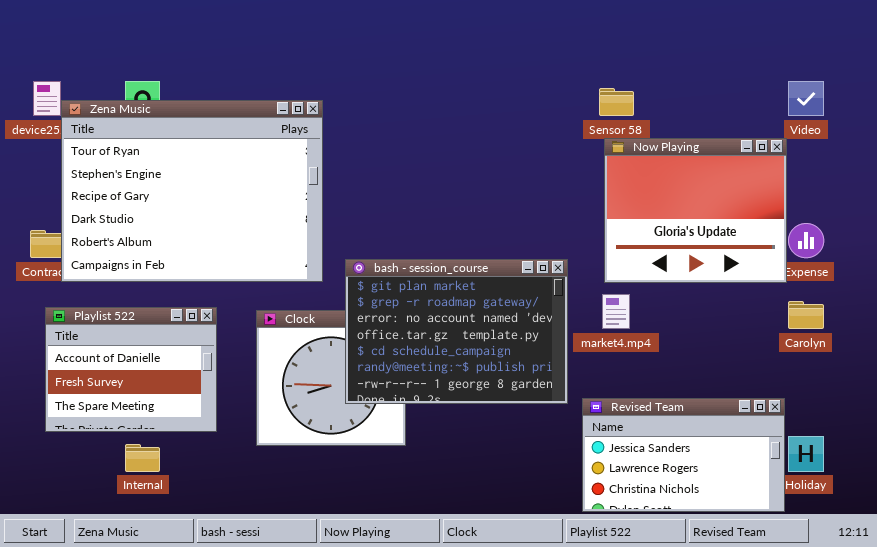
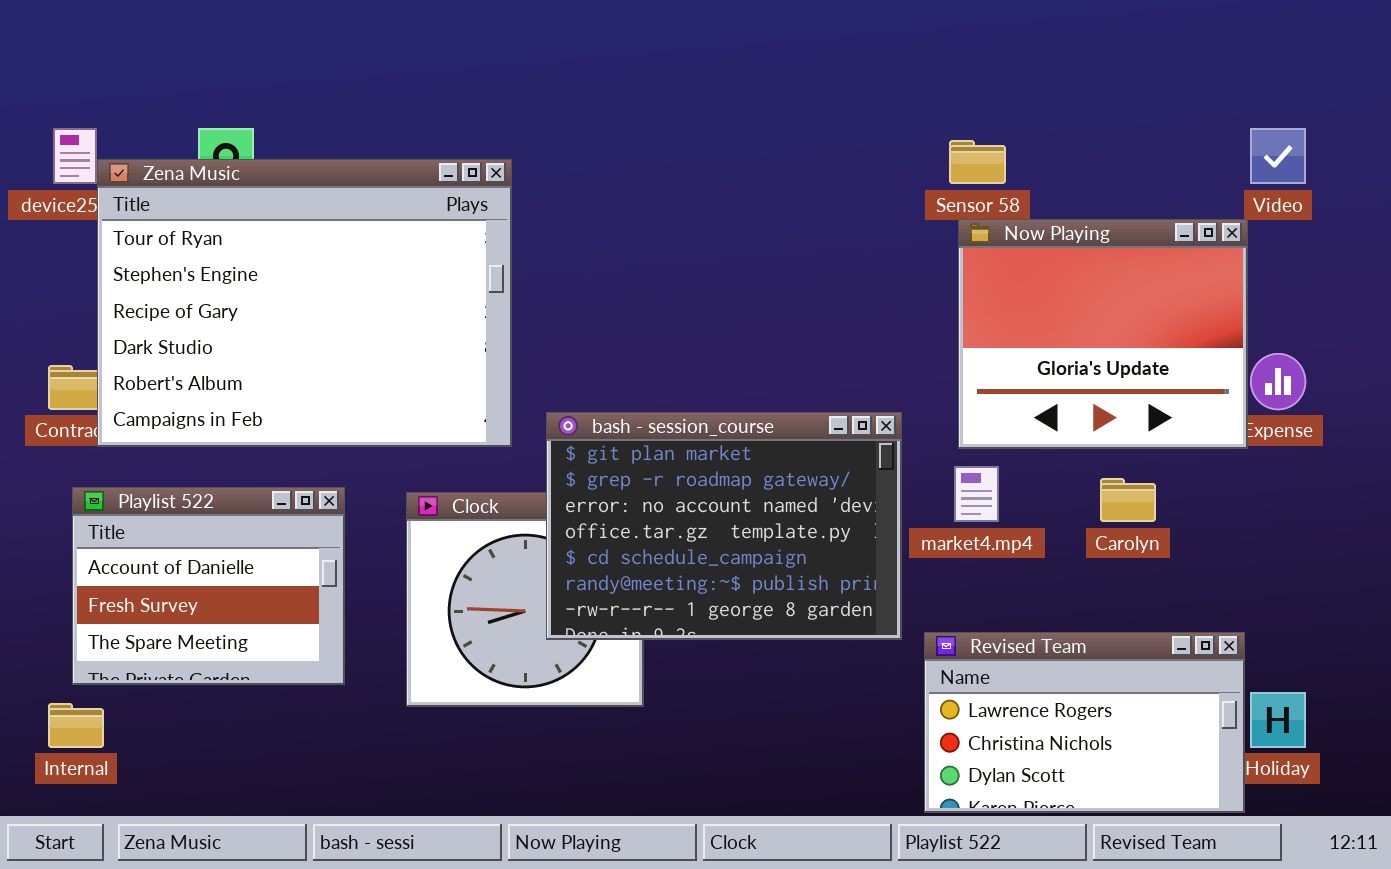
Carolyn: [788,301,824,329] -> [1100,478,1156,522], moved
Revised Team: [582,398,785,512] -> [924,632,1245,813], scrolled down 1 row
Internal: [125,444,160,472] -> [48,703,104,748], moved

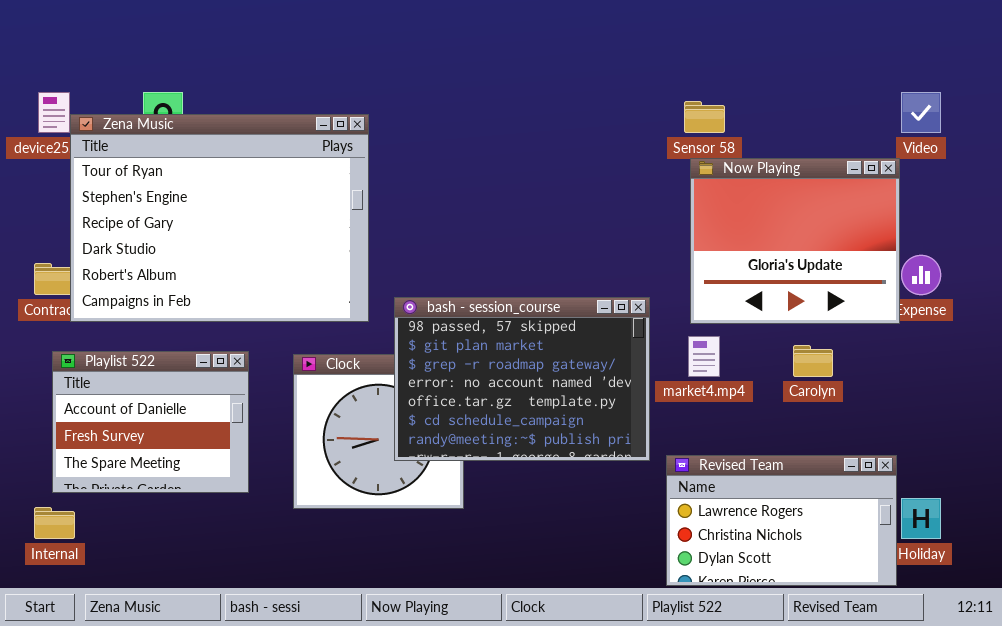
bash - session_course: [546,412,902,640] -> [394,297,650,461], scrolled up 1 row

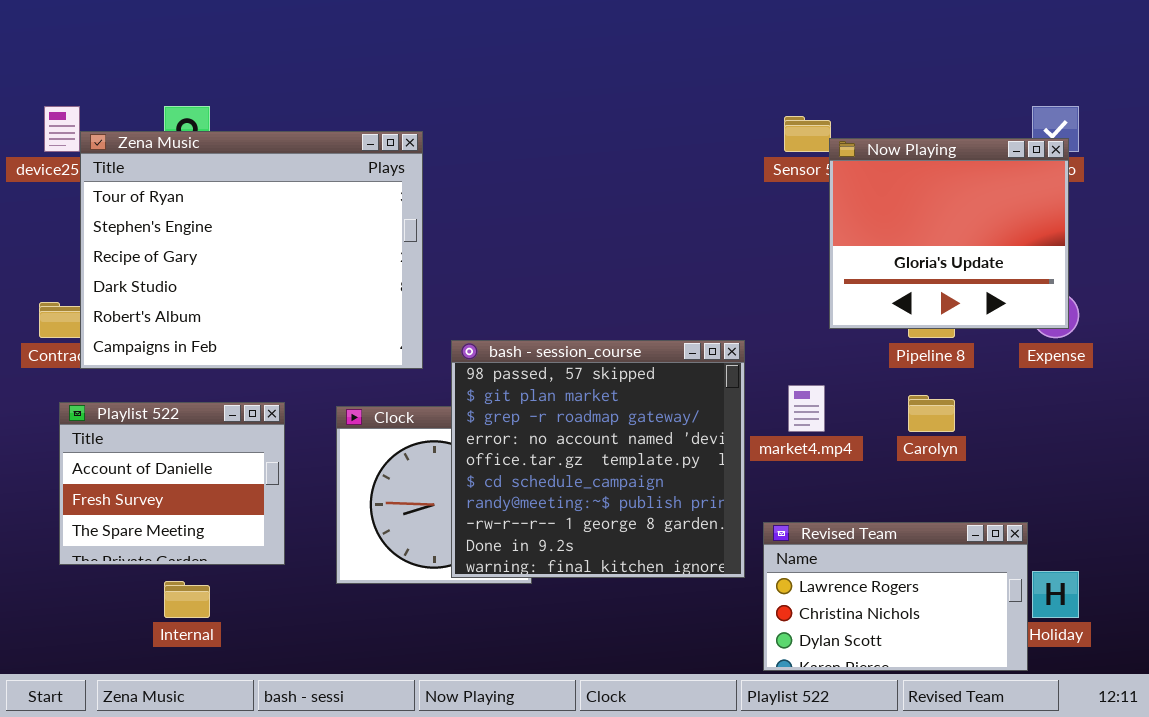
Now Playing: [690,158,900,324] -> [829,138,1069,329], moved
bash - session_course: [394,297,650,461] -> [451,340,745,578], resized
Internal: [34,507,75,539] -> [164,581,210,618], moved

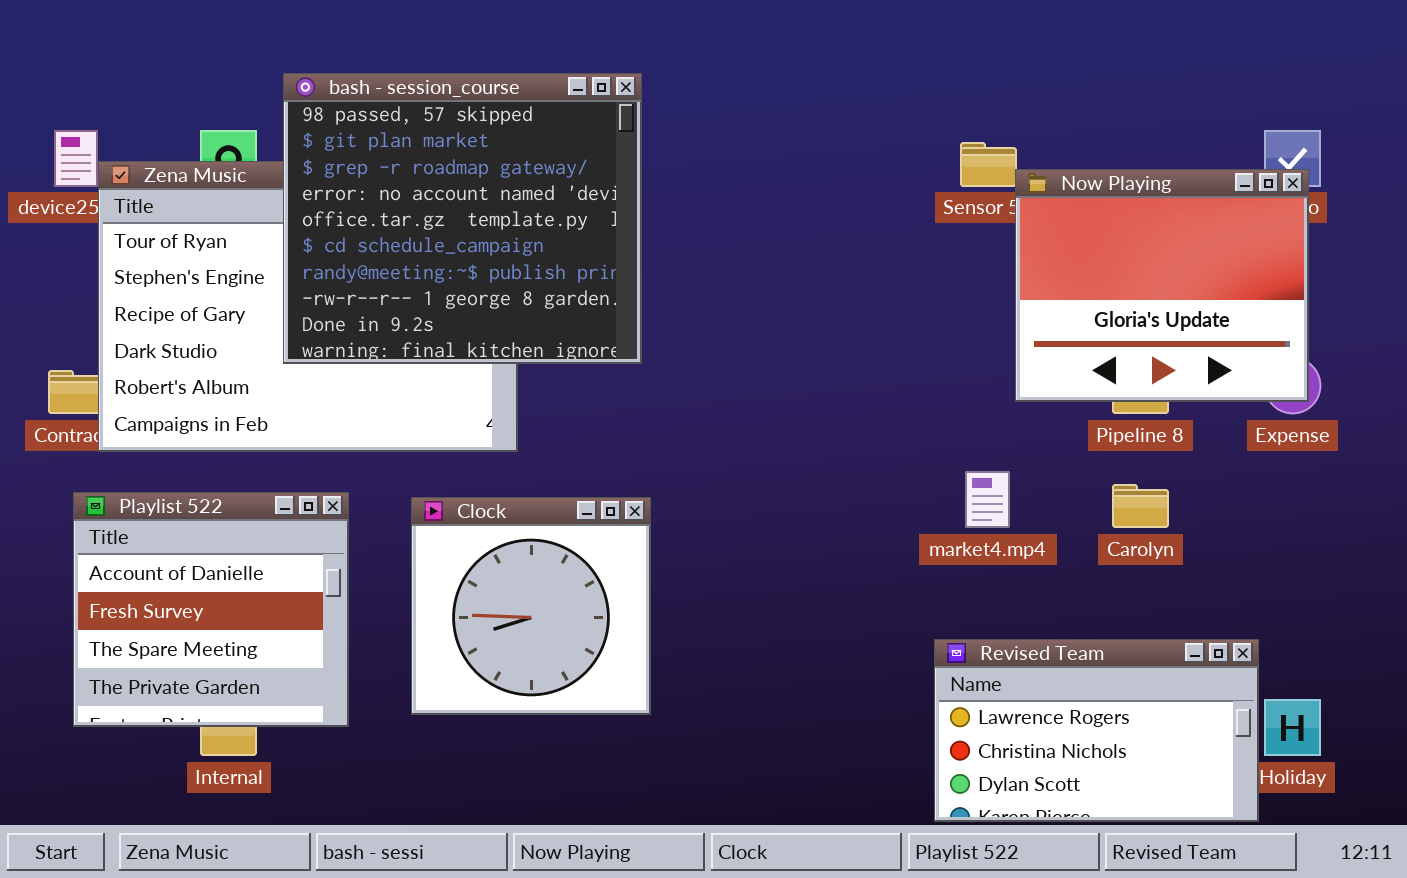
bash - session_course: [451,340,745,578] -> [283,73,642,364], moved
Playlist 522: [59,402,285,565] -> [73,492,349,727], resized

